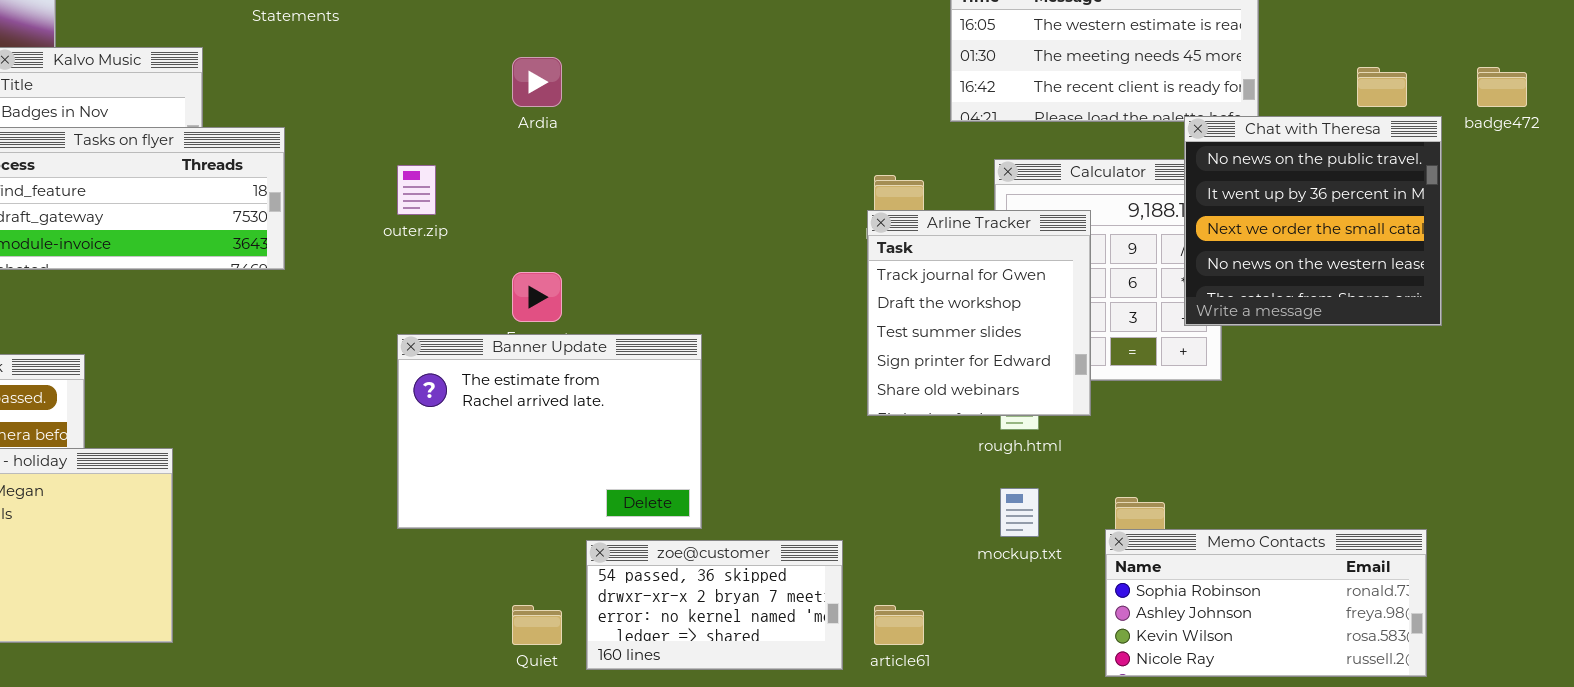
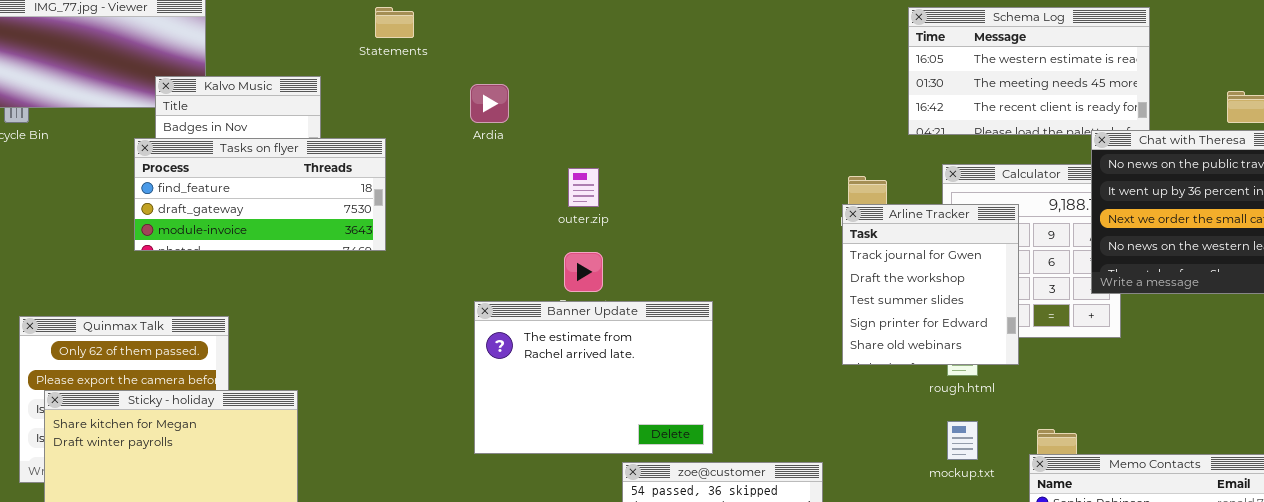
Ardia: [512,57,562,107] -> [470,84,509,123], moved
outer.zip: [397,165,436,215] -> [568,168,599,207], moved

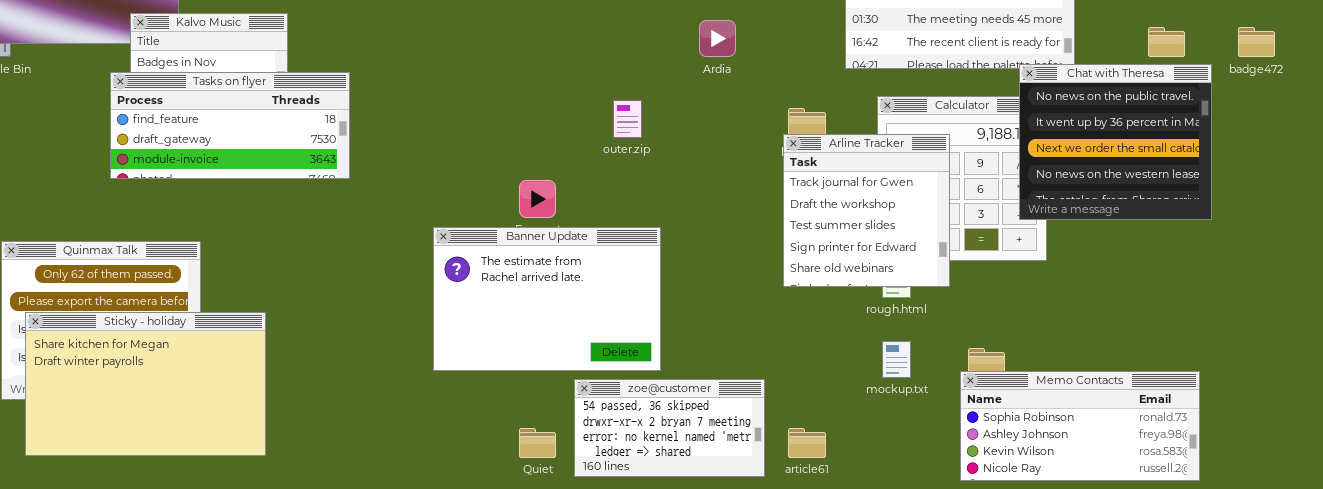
Ardia: [470,84,509,123] -> [699,20,736,57], moved
outer.zip: [568,168,599,207] -> [613,100,642,138], moved

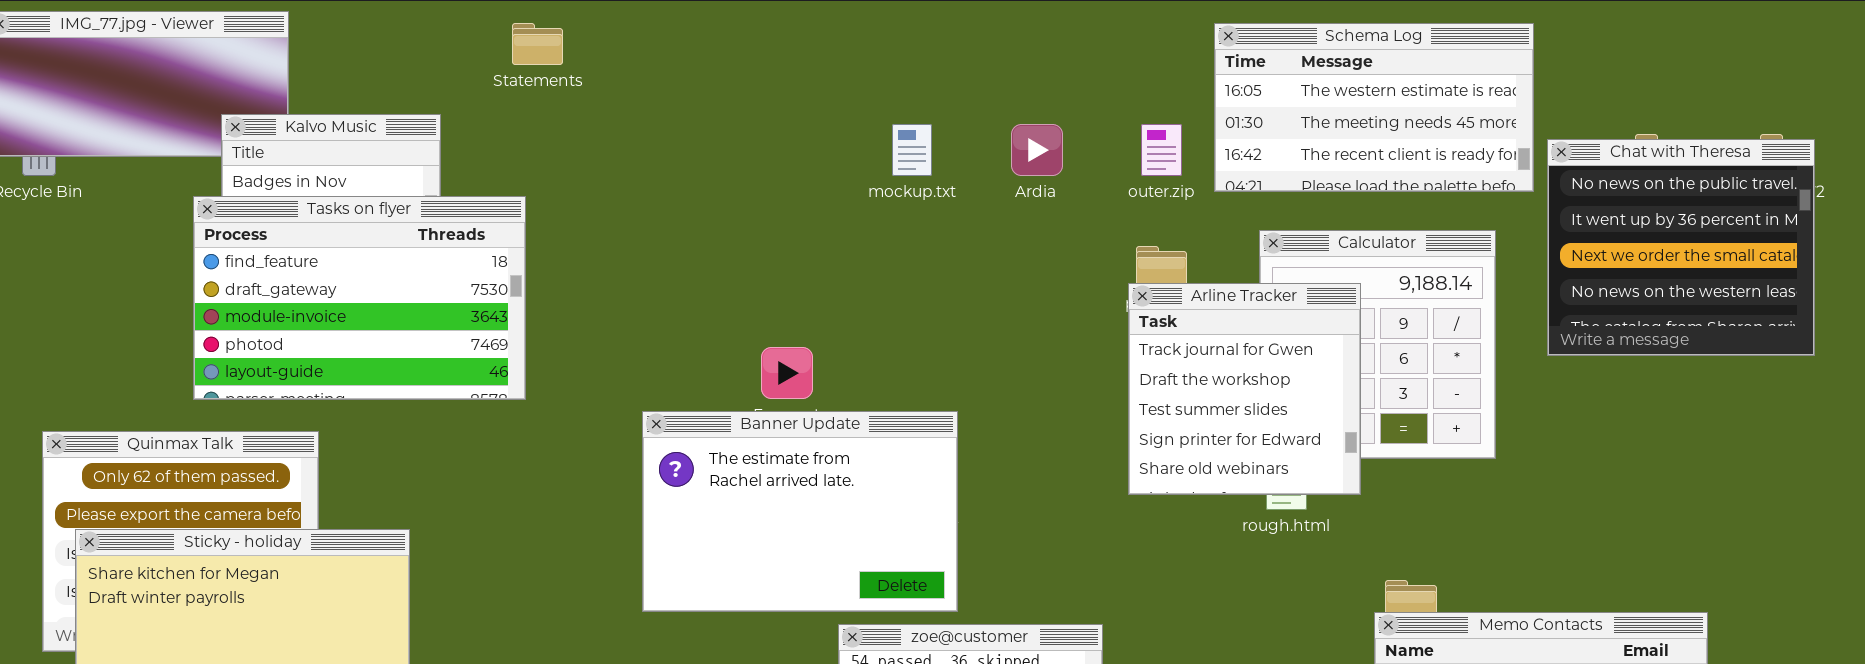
Chat with Theresa: [1019,64,1212,220] -> [1547,139,1815,356], moved
Tasks on flyer: [110,72,350,179] -> [193,196,526,400], resized
outer.zip: [613,100,642,138] -> [1141,124,1182,176], moved
mockup.txt: [882,341,911,378] -> [892,124,932,176], moved

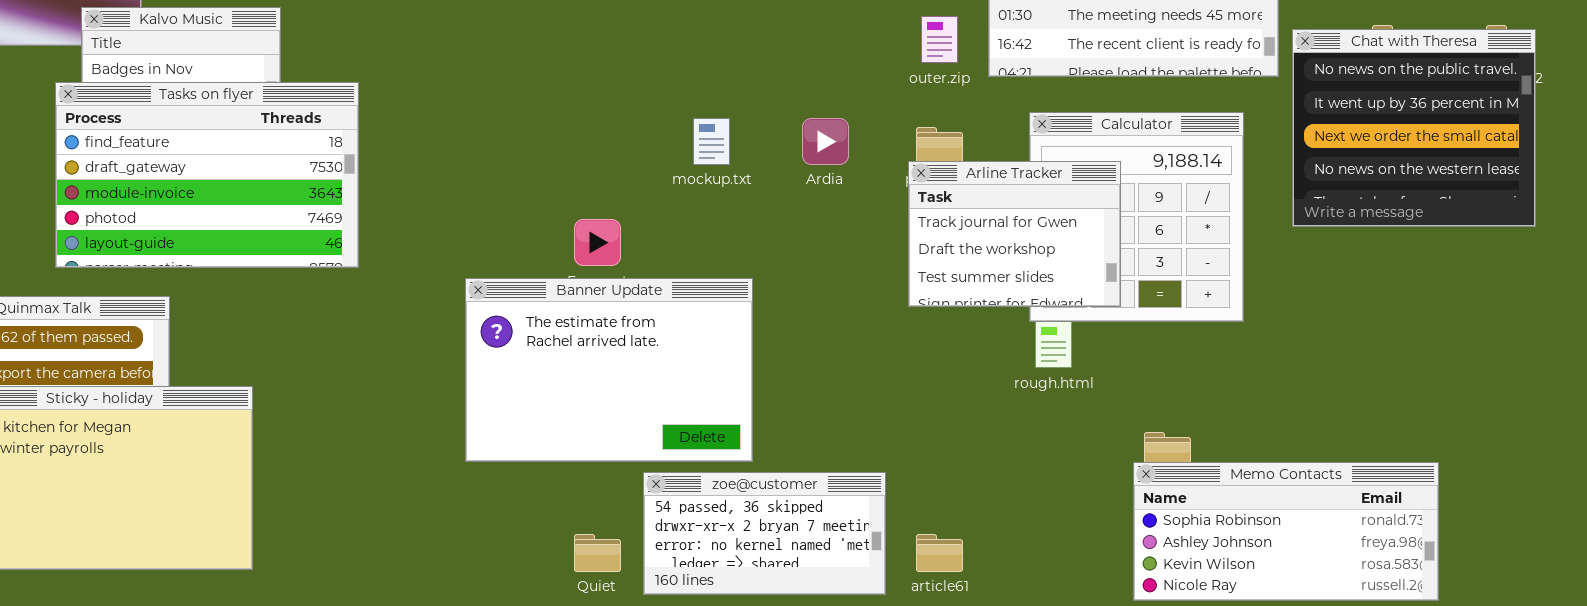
mockup.txt: [892,124,932,176] -> [693,118,730,165], moved
Ardia: [1011,124,1063,176] -> [802,118,849,165], moved
Arline Tracker: [1128,283,1361,495] -> [908,161,1121,307], resized

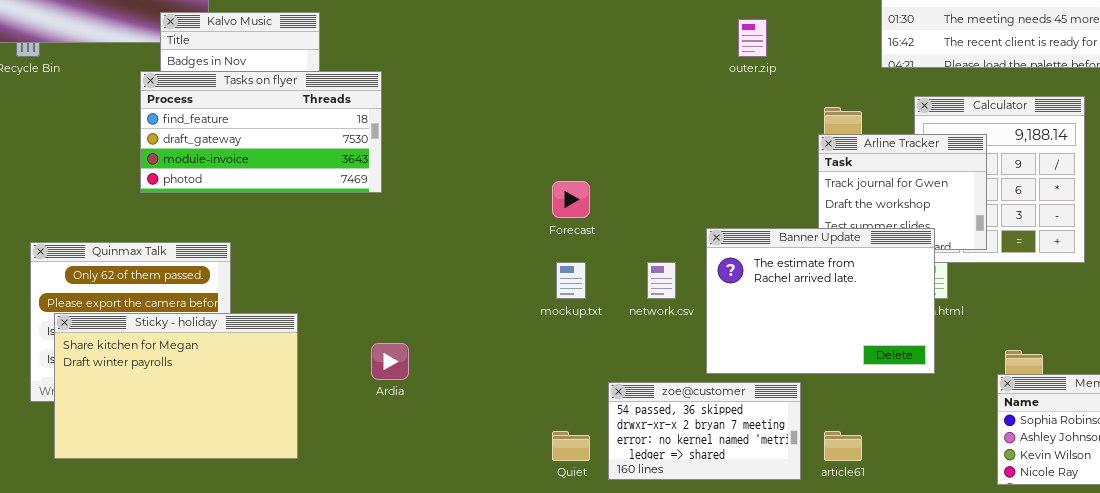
outer.zip: [921,16,958,63] -> [738,19,767,57], moved
Tasks on flyer: [55,82,359,268] -> [140,71,382,193], resized
mockup.txt: [693,118,730,165] -> [556,262,586,299], moved
Ardia: [802,118,849,165] -> [371,343,409,380], moved
Banner Update: [465,278,753,462] -> [706,228,935,374], moved

